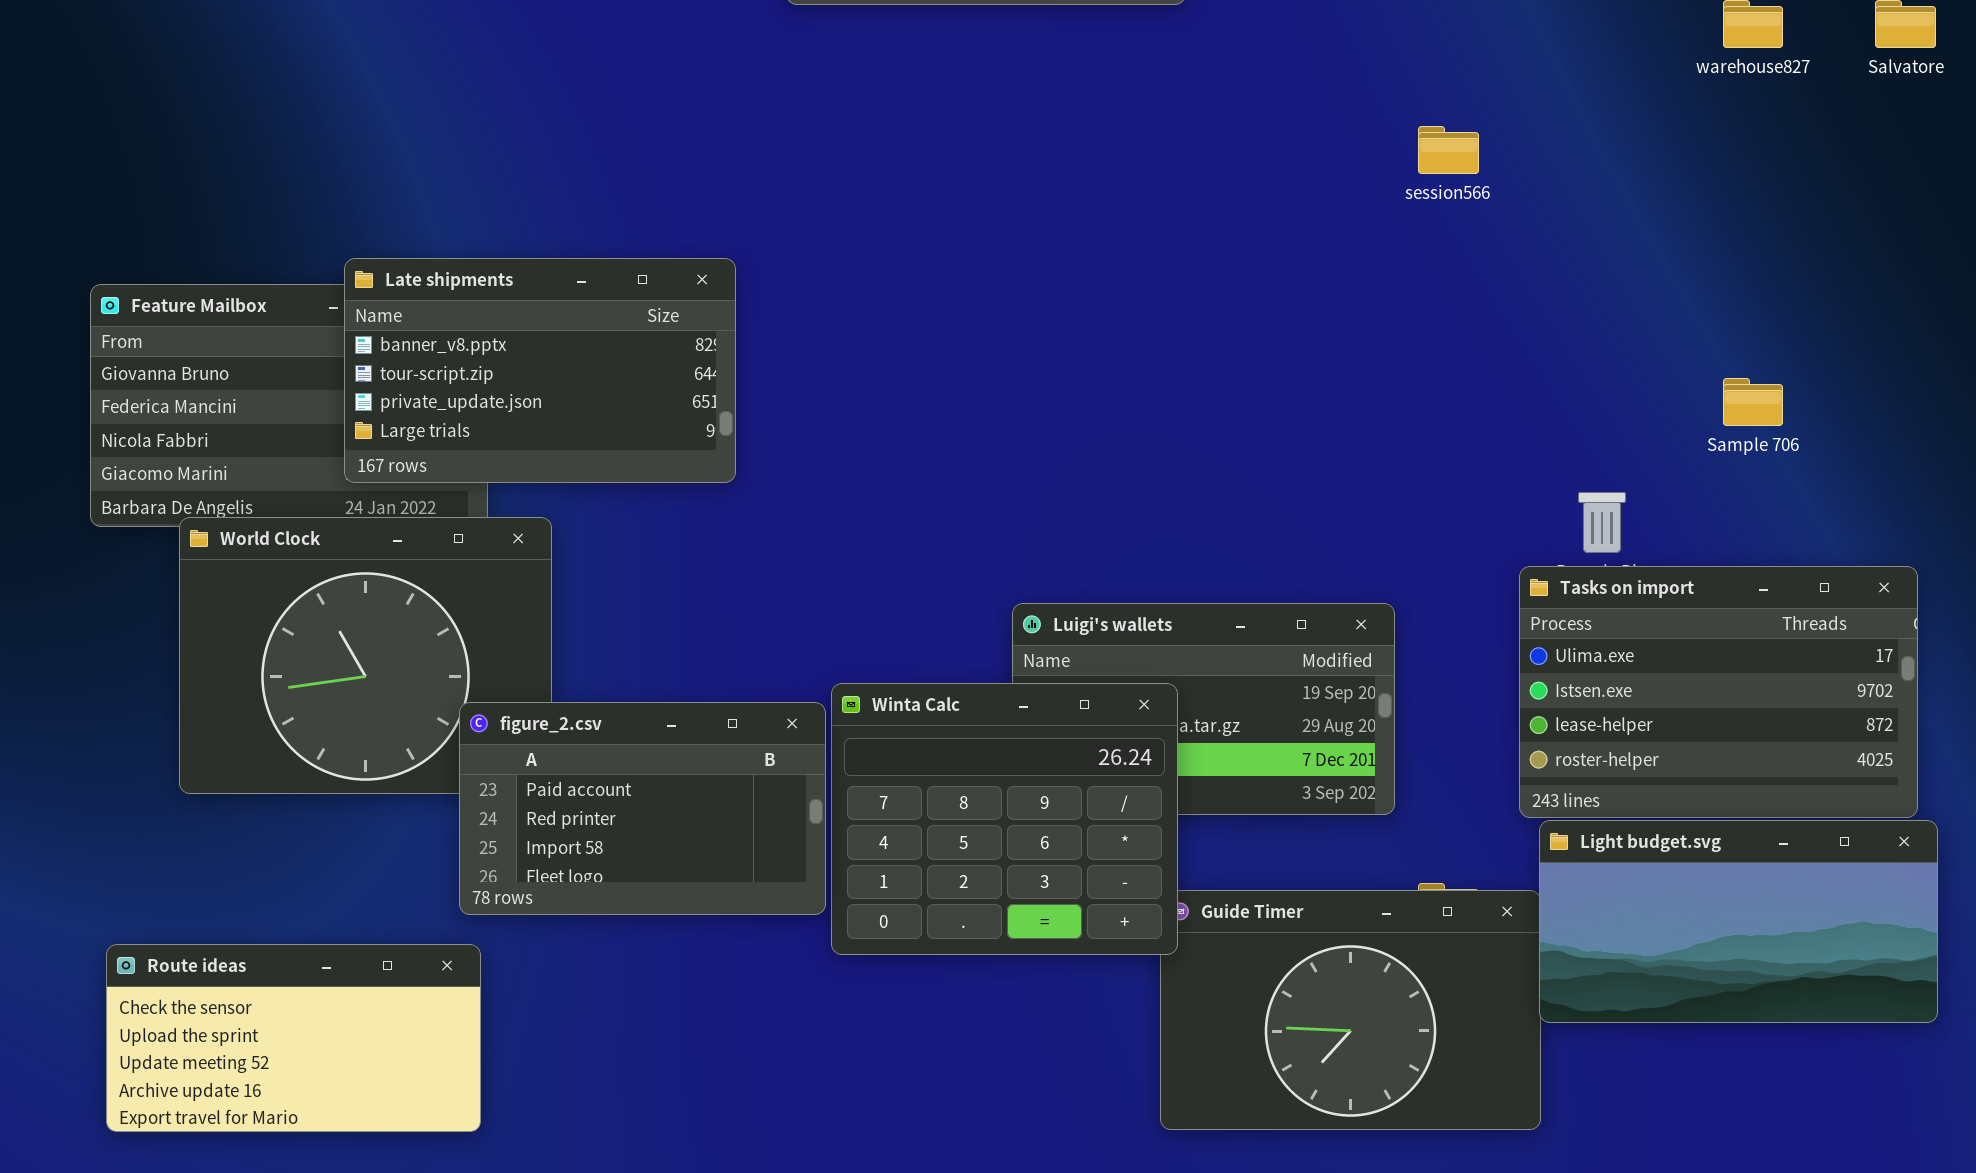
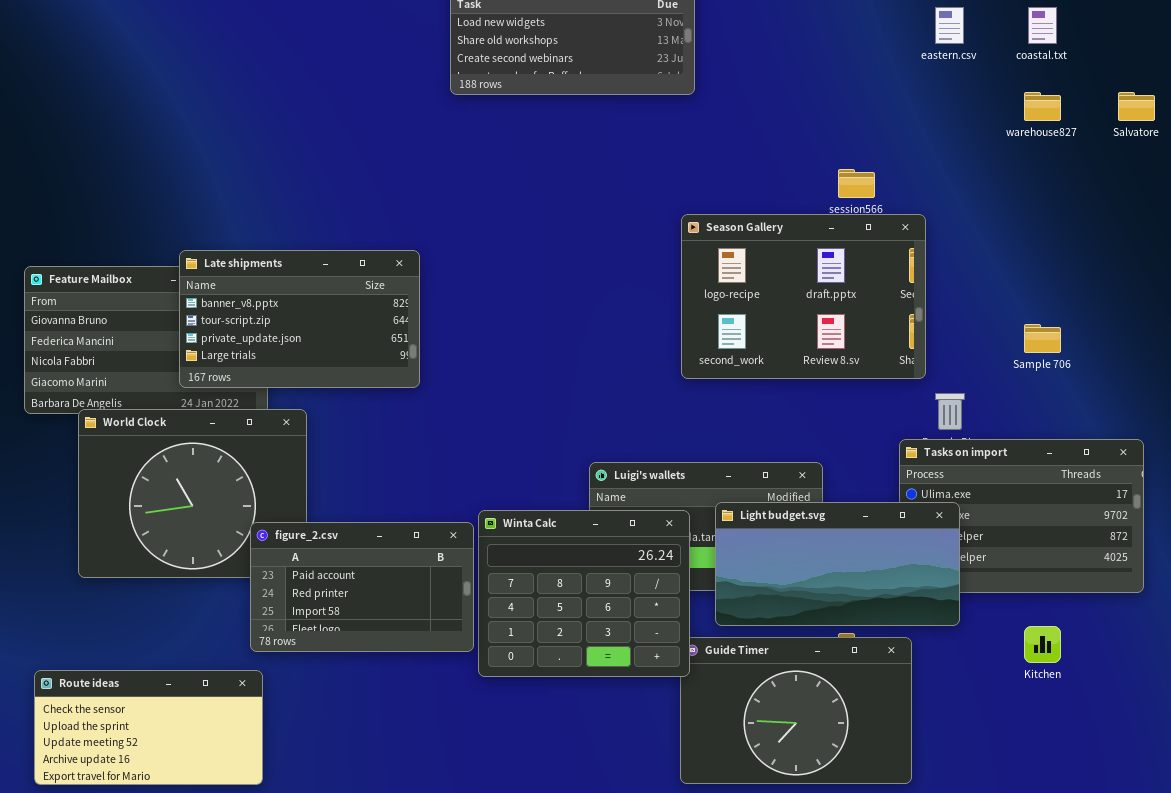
Season Gallery: none -> [681,214,926,379], opened
Light budget.svg: [1539,820,1938,1023] -> [715,502,960,626], moved

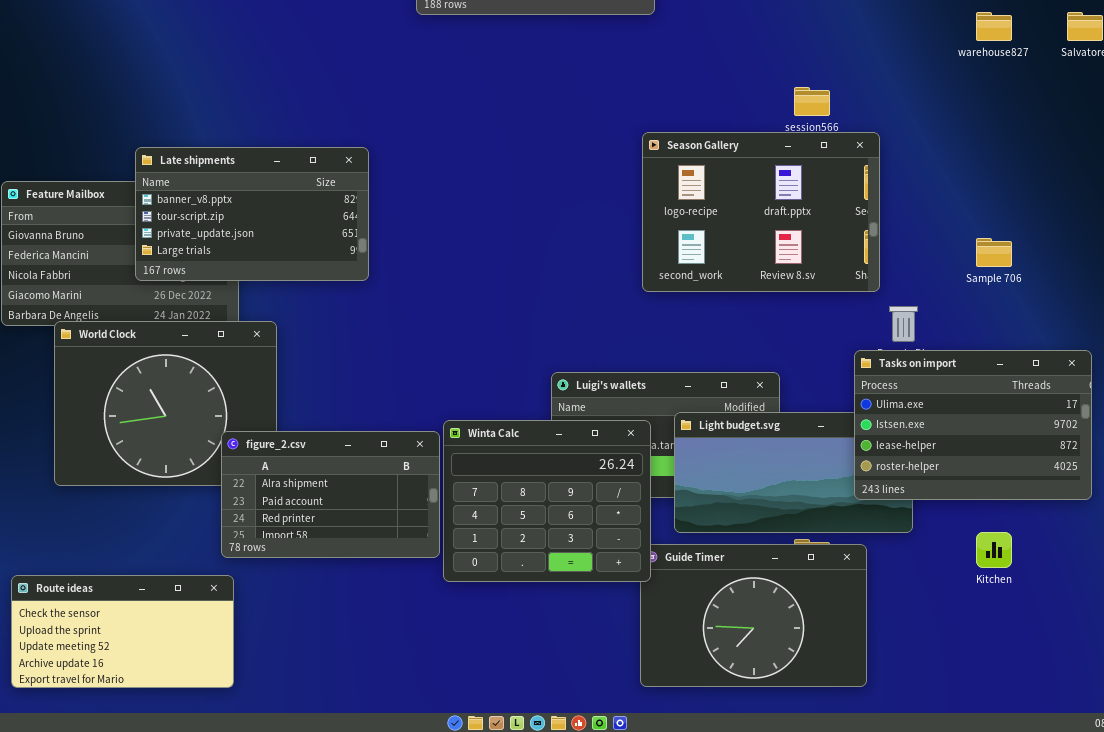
Late shipments: [179,250,420,388] -> [135,147,369,281], moved
Tasks on import: [899,439,1144,593] -> [854,350,1092,500], raised
figure_2.csv: [250,522,474,652] -> [221,431,440,558], scrolled up 1 row

